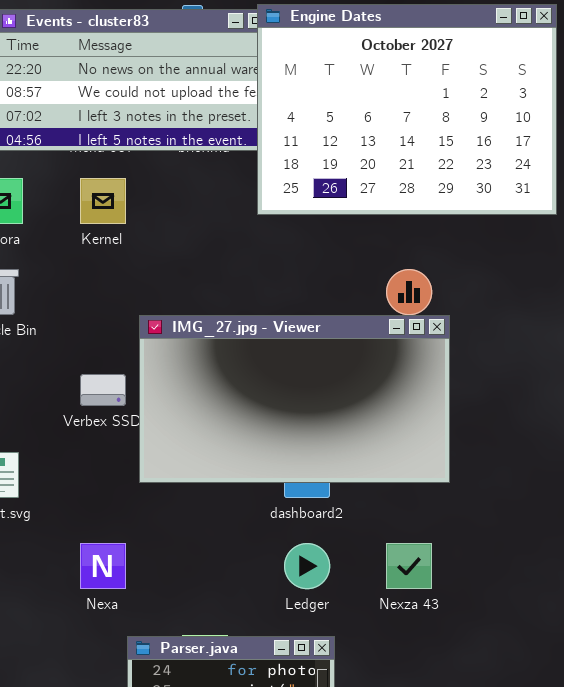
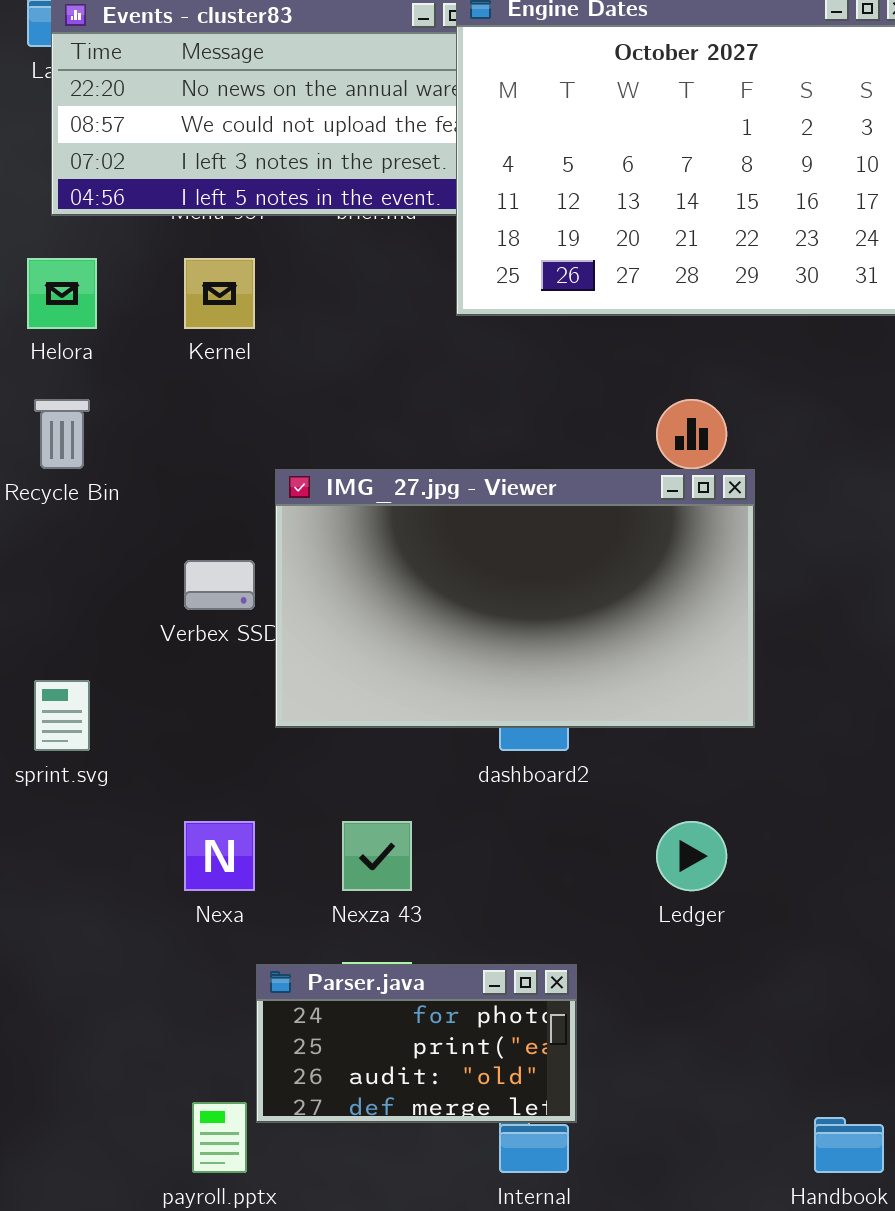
Ledger: [284,543,330,589] -> [656,821,727,891], moved
Nexza 43: [386,543,432,589] -> [342,821,412,891], moved

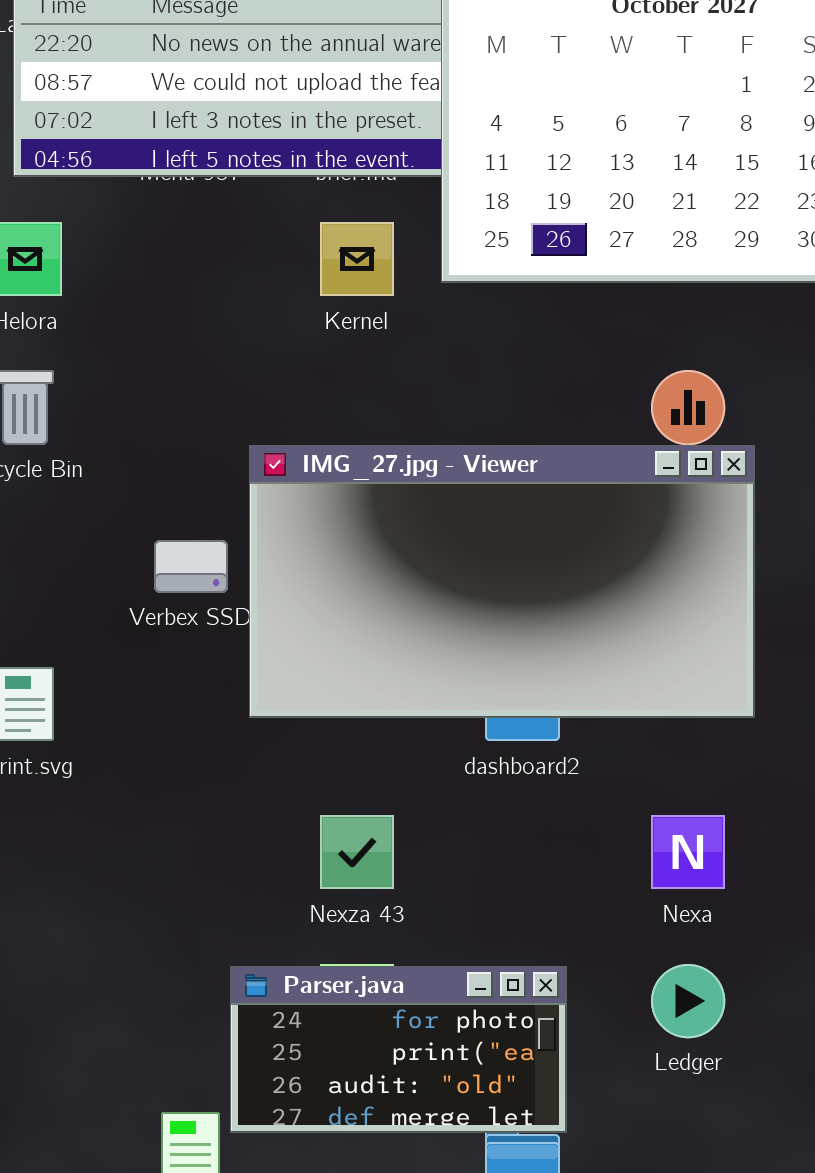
Kernel: [184,258,255,329] -> [320,222,394,296], moved
Nexa: [184,821,255,891] -> [651,815,725,889], moved
Ledger: [656,821,727,891] -> [651,964,725,1038], moved

